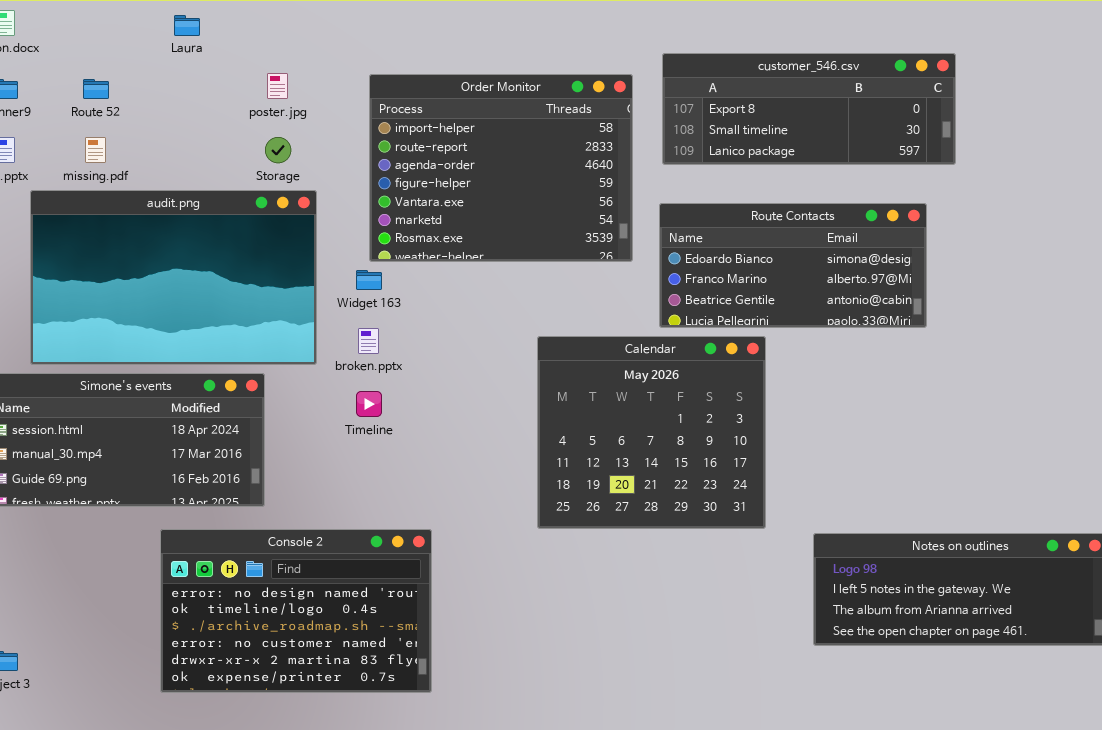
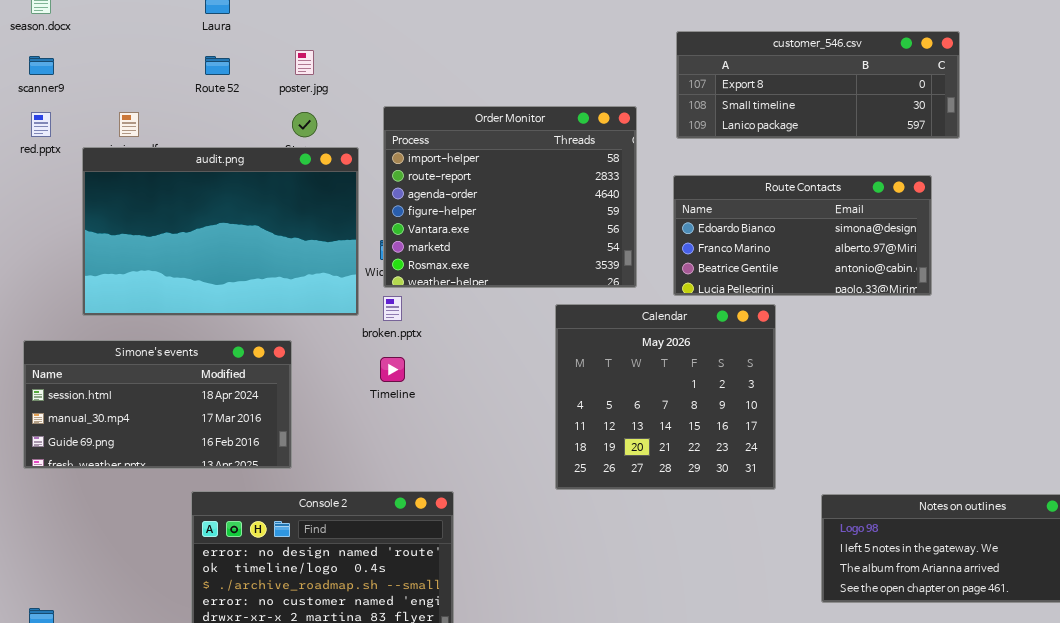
Order Monitor: [369,74,633,262] -> [383,106,637,288], moved
Route 52: [83,79,109,99] -> [205,56,230,75], moved
audit.png: [30,190,317,365] -> [82,147,359,316], moved

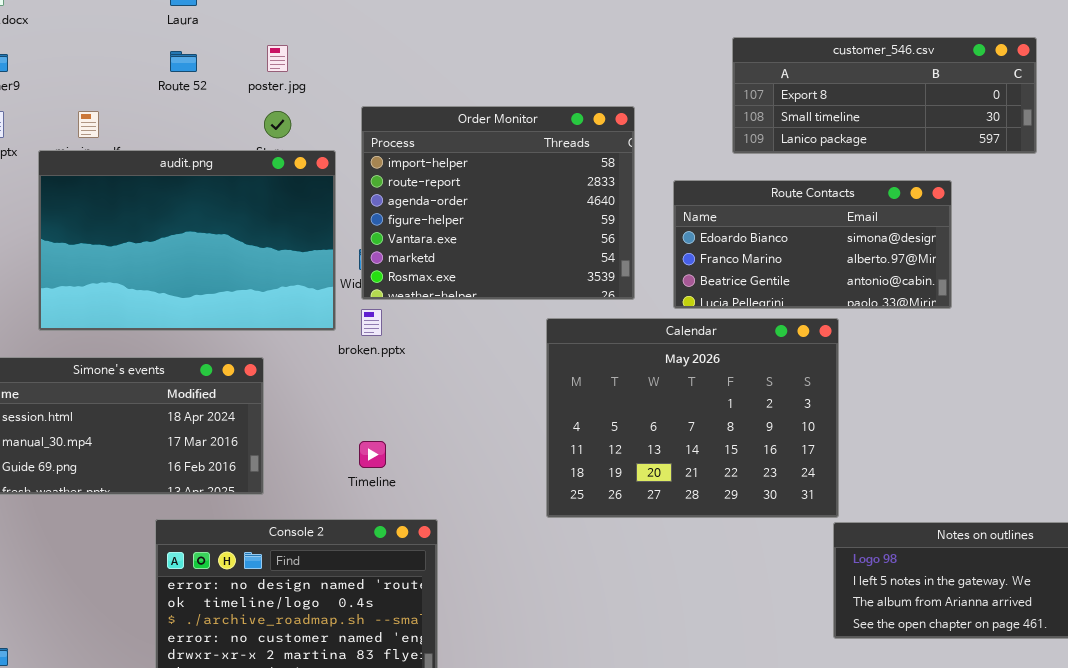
customer_546.csv: [676,31,960,139] -> [732,37,1037,154], moved
Calendar: [555,304,776,490] -> [546,318,839,518], resized
Timeline: [380,357,405,382] -> [359,441,386,468], moved

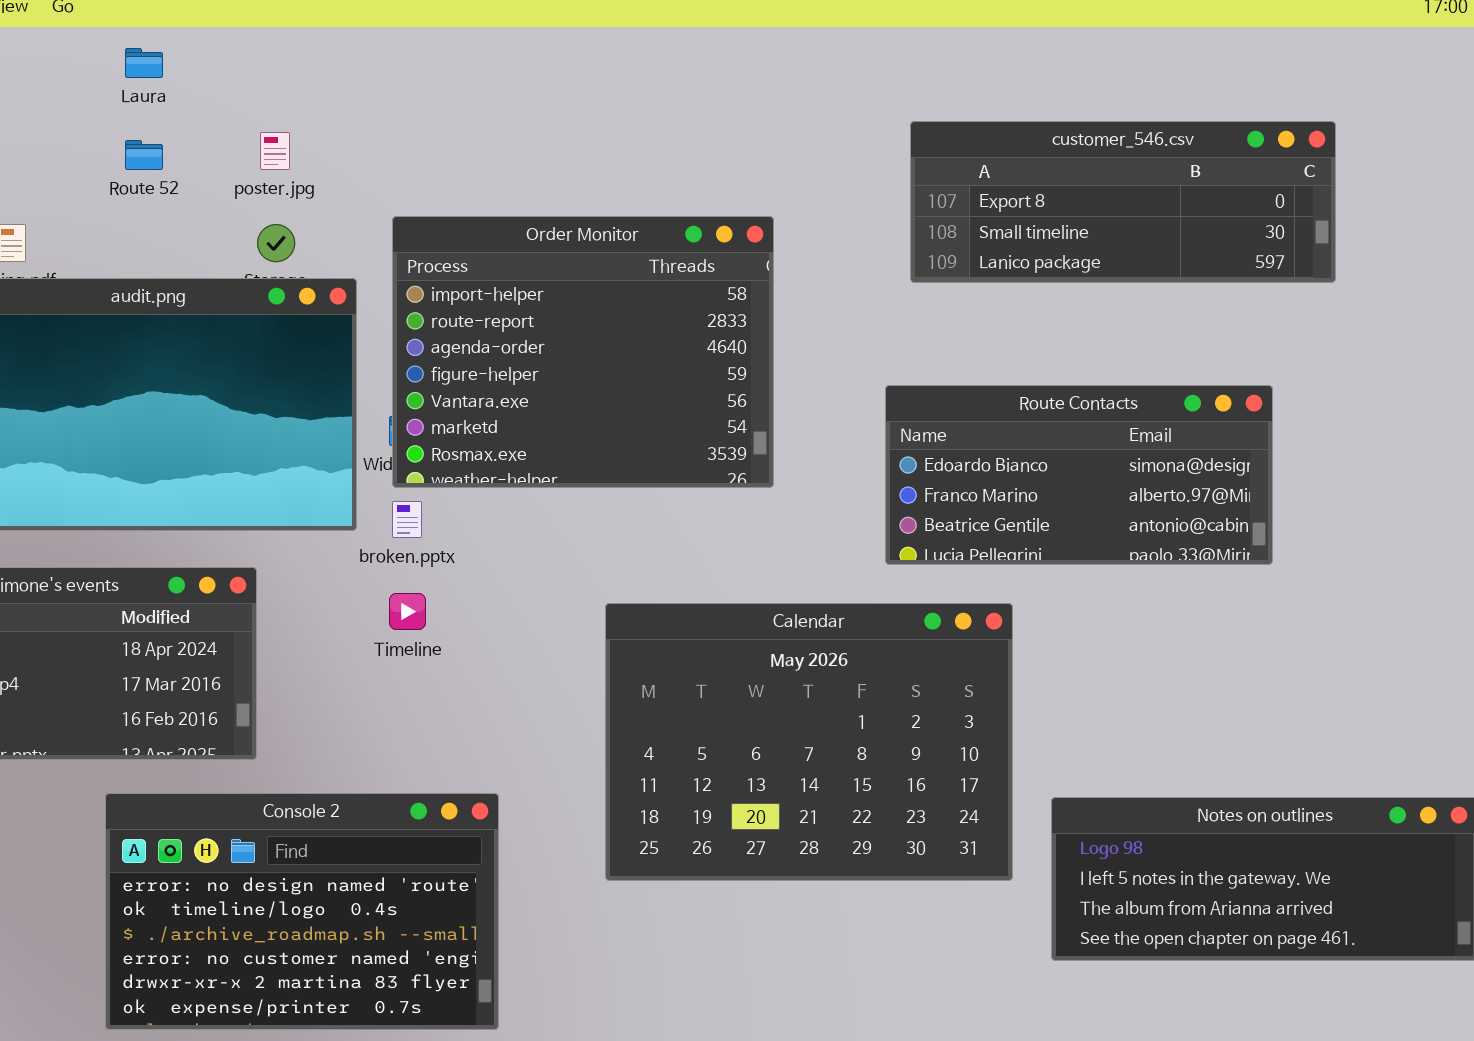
Route Contacts: [673,180,952,309] -> [885,385,1273,565], moved
Calendar: [546,318,839,518] -> [605,603,1013,881], moved
Timeline: [359,441,386,468] -> [389,593,426,630], moved

